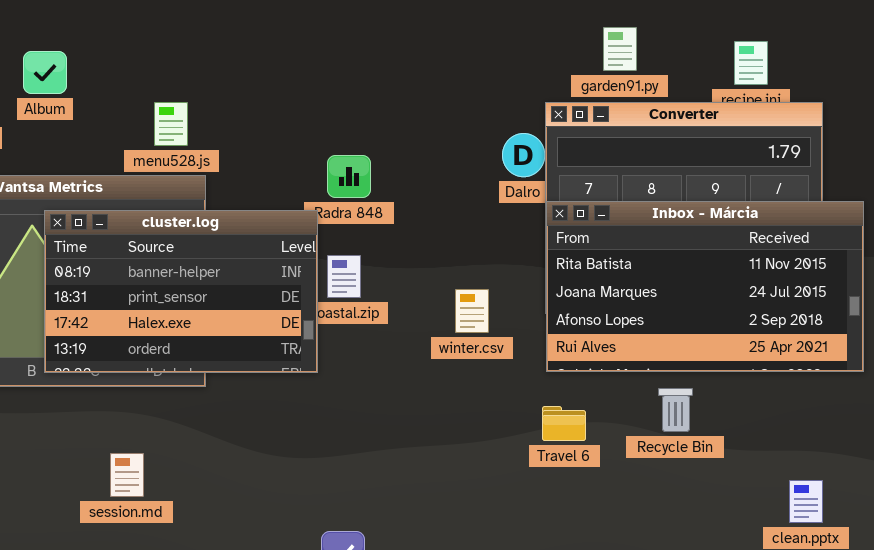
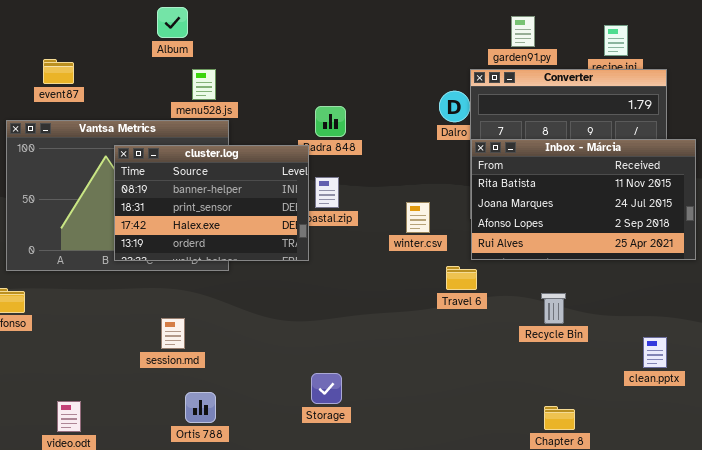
Album: [23,51,67,94] -> [157,7,188,38], moved
Recycle Bin: [658,388,693,432] -> [541,293,566,324], moved
Travel 6: [542,406,586,441] -> [446,266,477,290], moved

